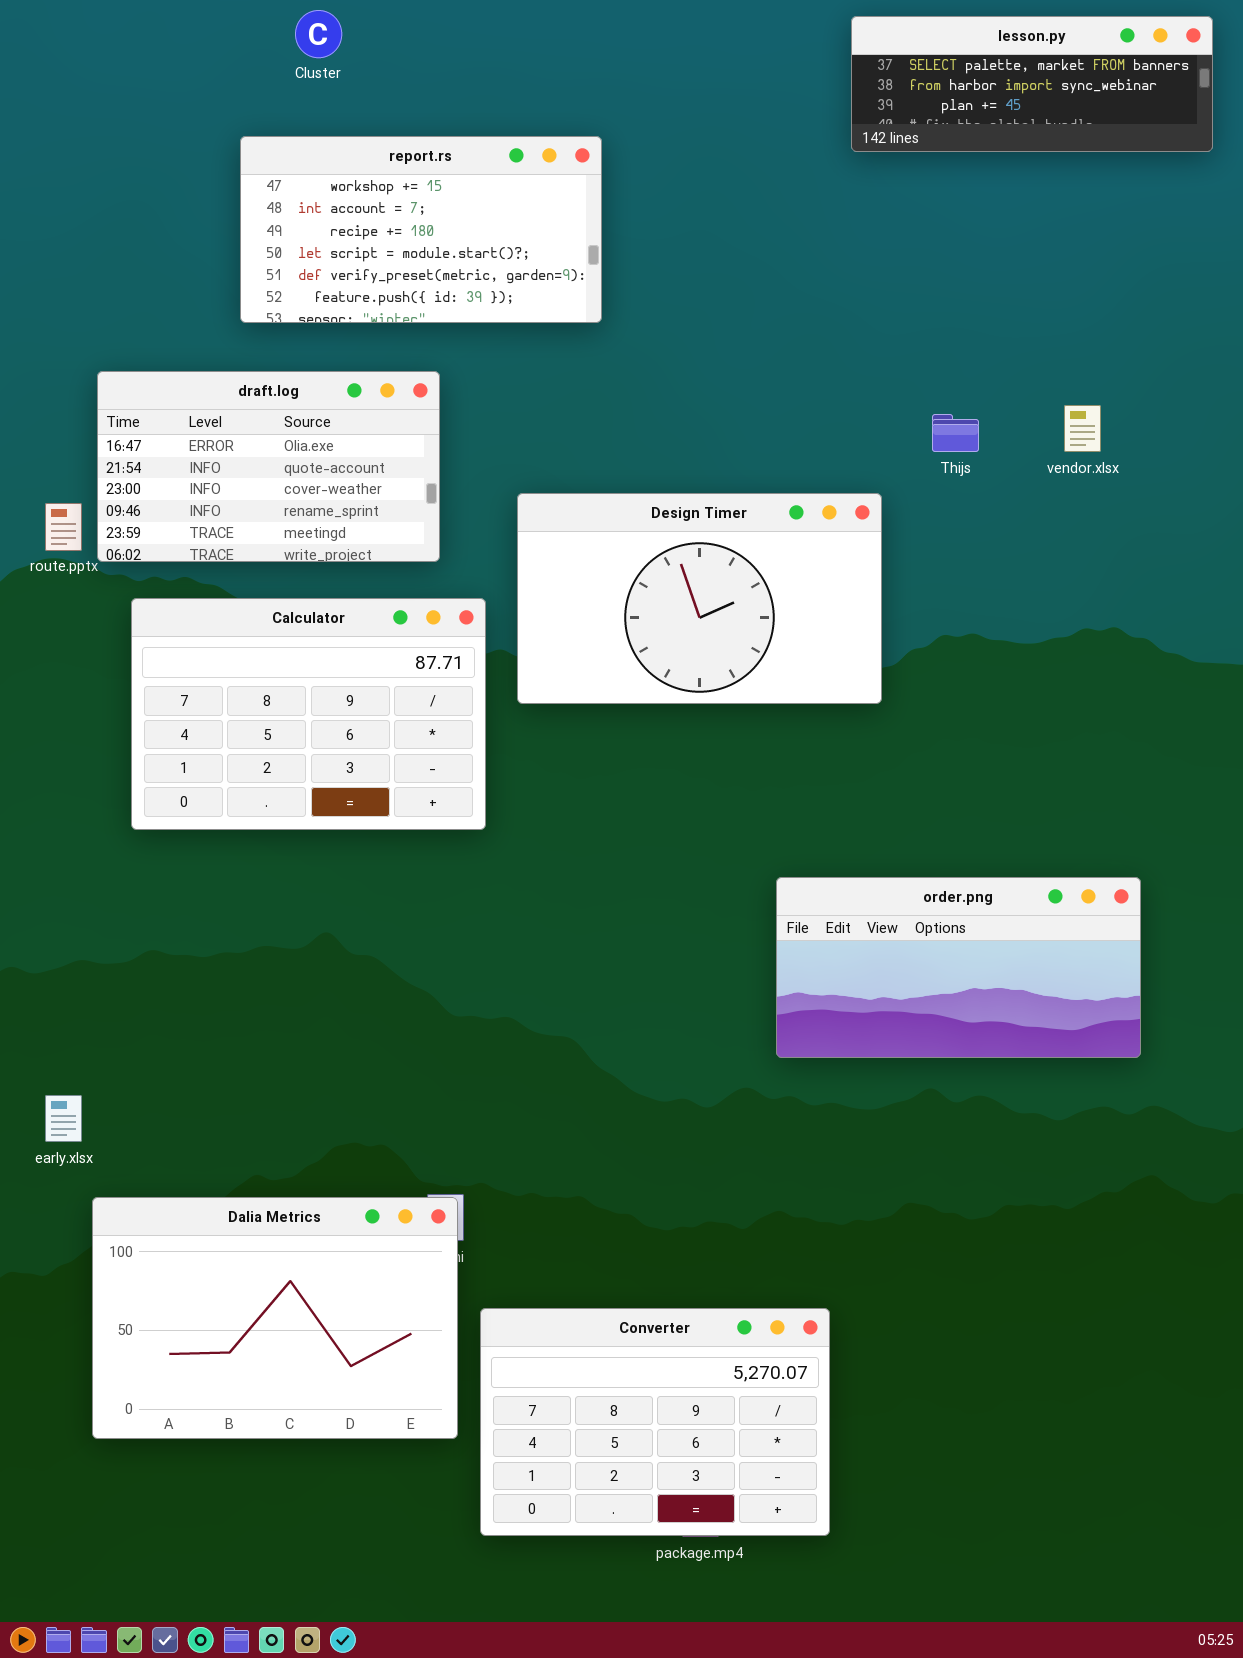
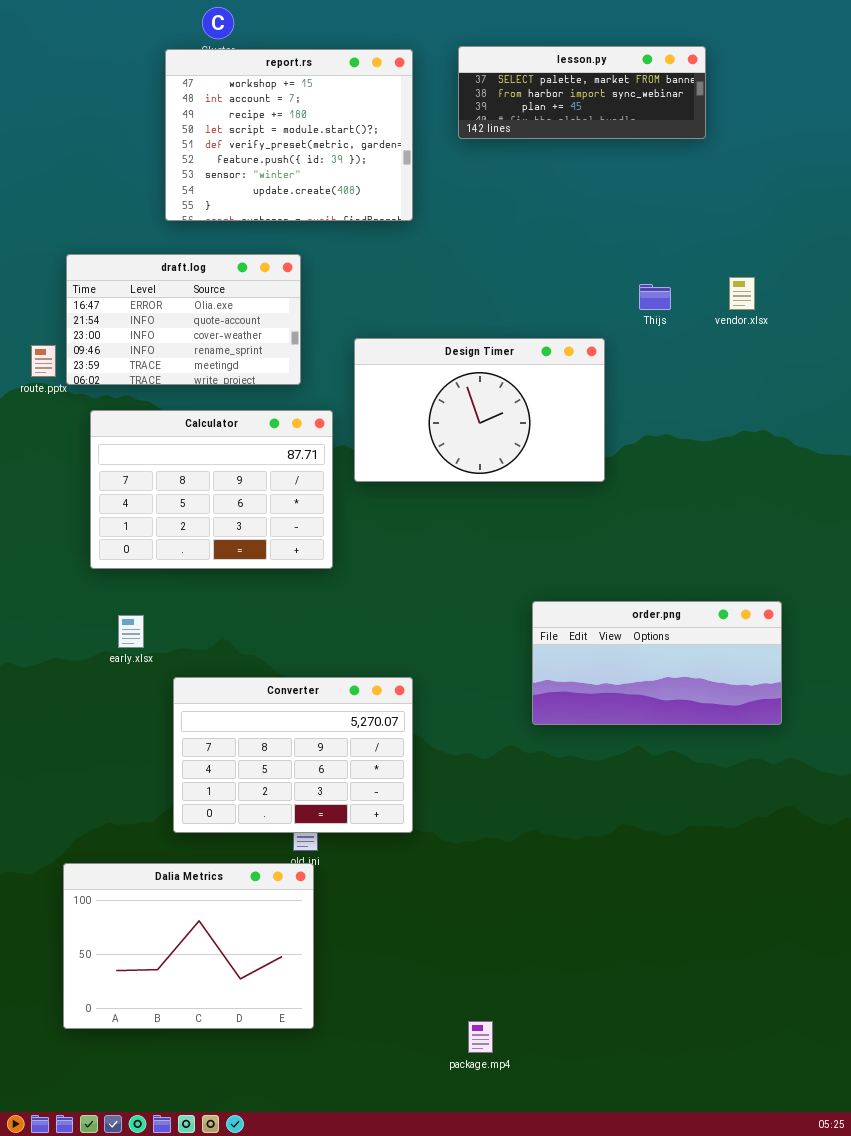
lesson.py: [851,16,1213,152] -> [458,46,706,139], moved
report.rs: [240,136,602,323] -> [165,49,413,221], resized
early.xlsx: [45,1095,82,1142] -> [118,615,144,648], moved
Dalia Metrics: [92,1197,458,1439] -> [63,863,314,1029], moved
Converter: [480,1308,830,1536] -> [173,677,413,833], moved

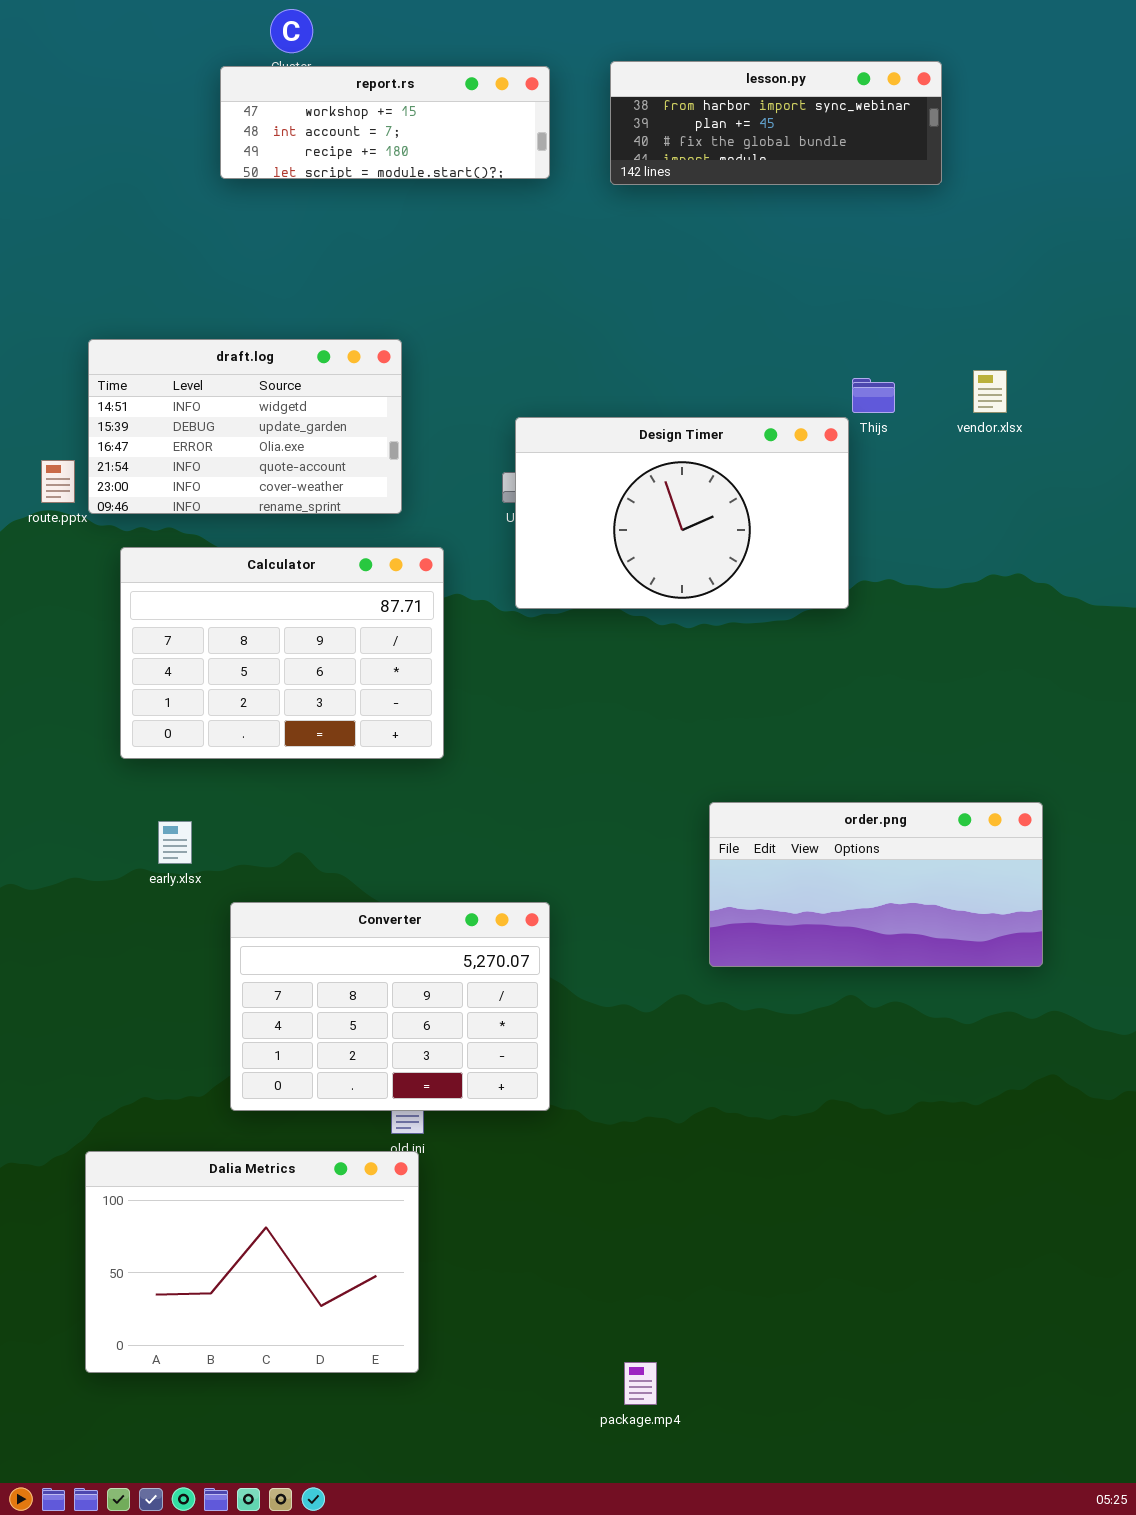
lesson.py: [458,46,706,139] -> [610,61,942,185], scrolled down 1 row
report.rs: [165,49,413,221] -> [220,66,550,179], resized
draft.log: [66,254,301,385] -> [88,339,402,514], scrolled up 2 rows
Design Timer: [354,338,605,482] -> [515,417,849,609], moved

